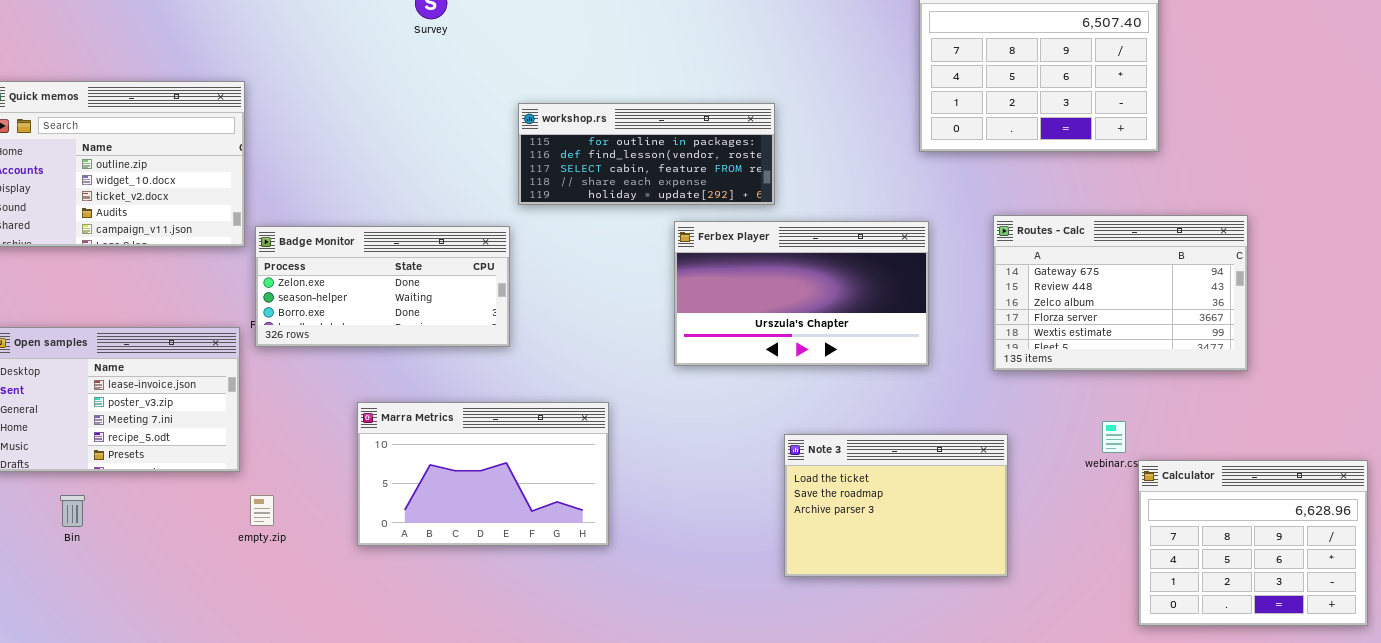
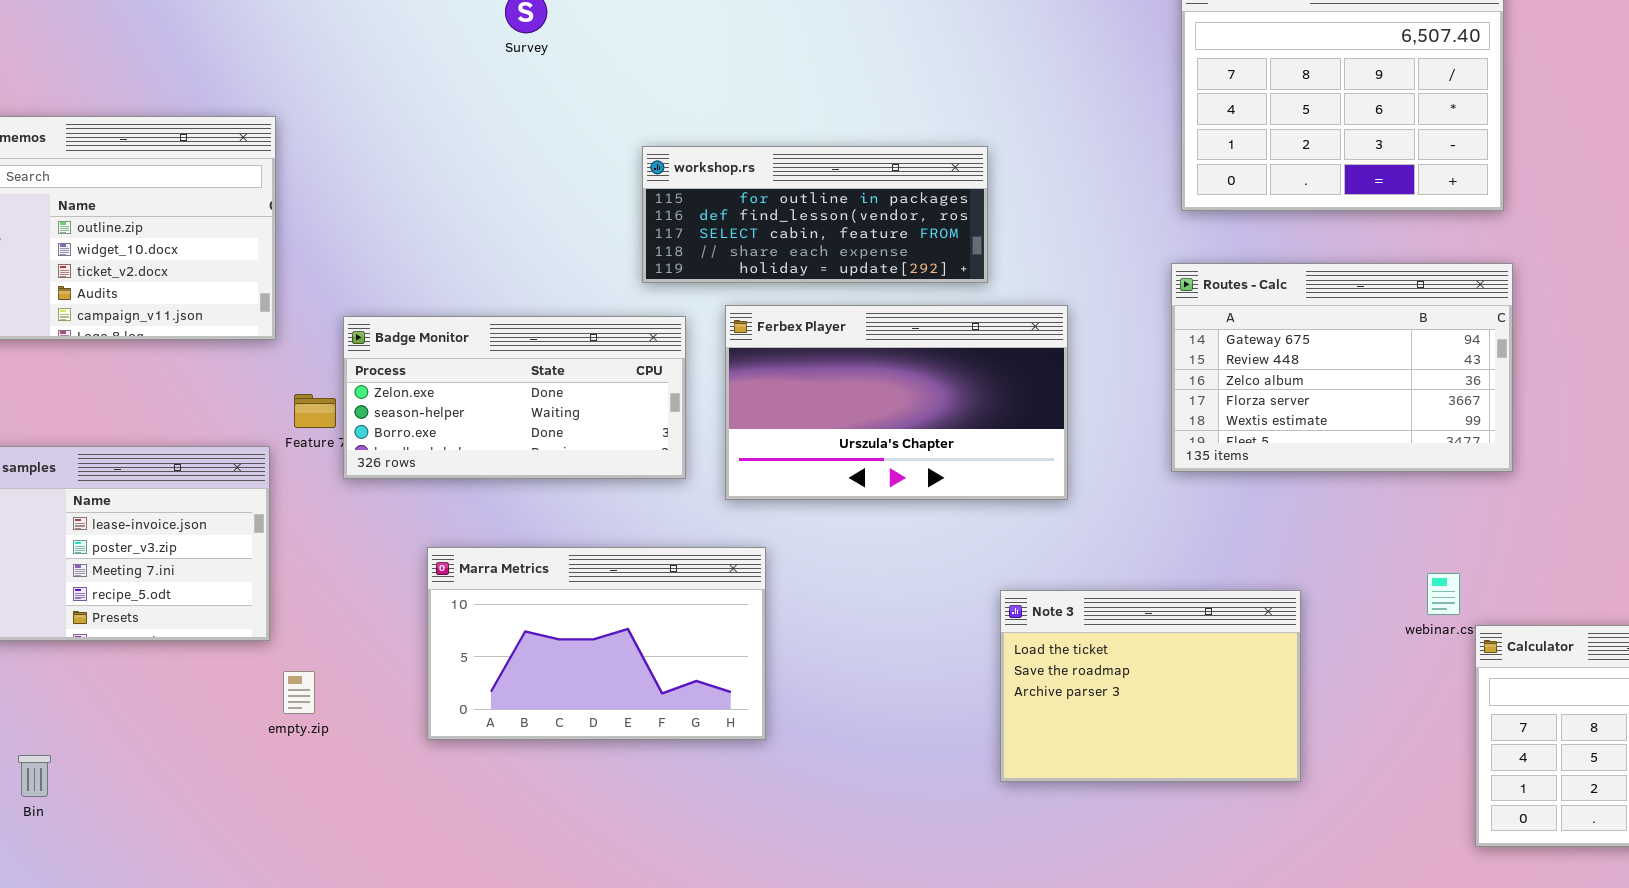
Routes - Calc: [993,215,1248,371] -> [1171,263,1513,472], moved
Ferbex Player: [674,221,929,366] -> [725,305,1068,500], moved
Badge Monitor: [255,226,510,347] -> [343,316,686,479], moved
Bin: [60,495,85,527] -> [18,755,51,797], moved

